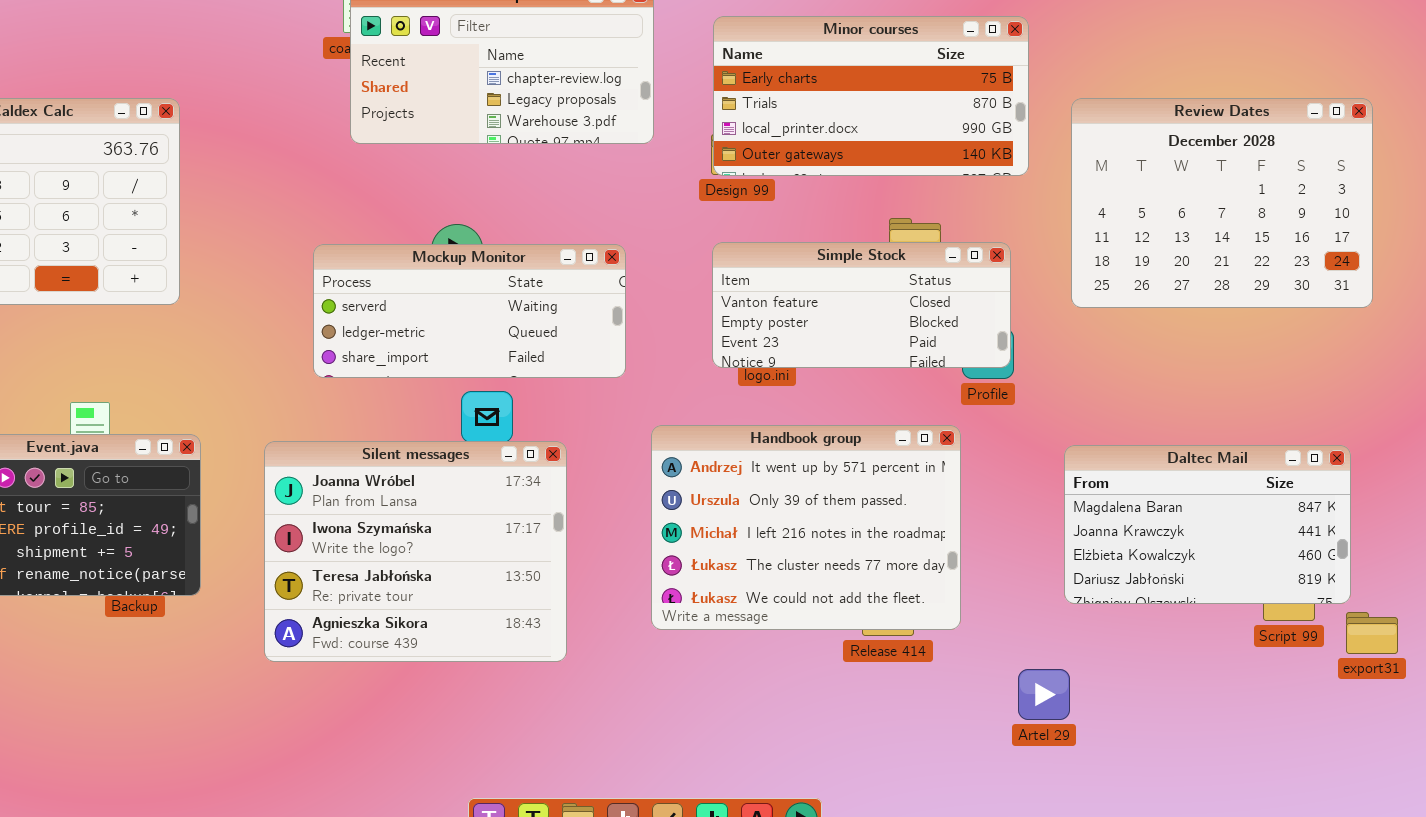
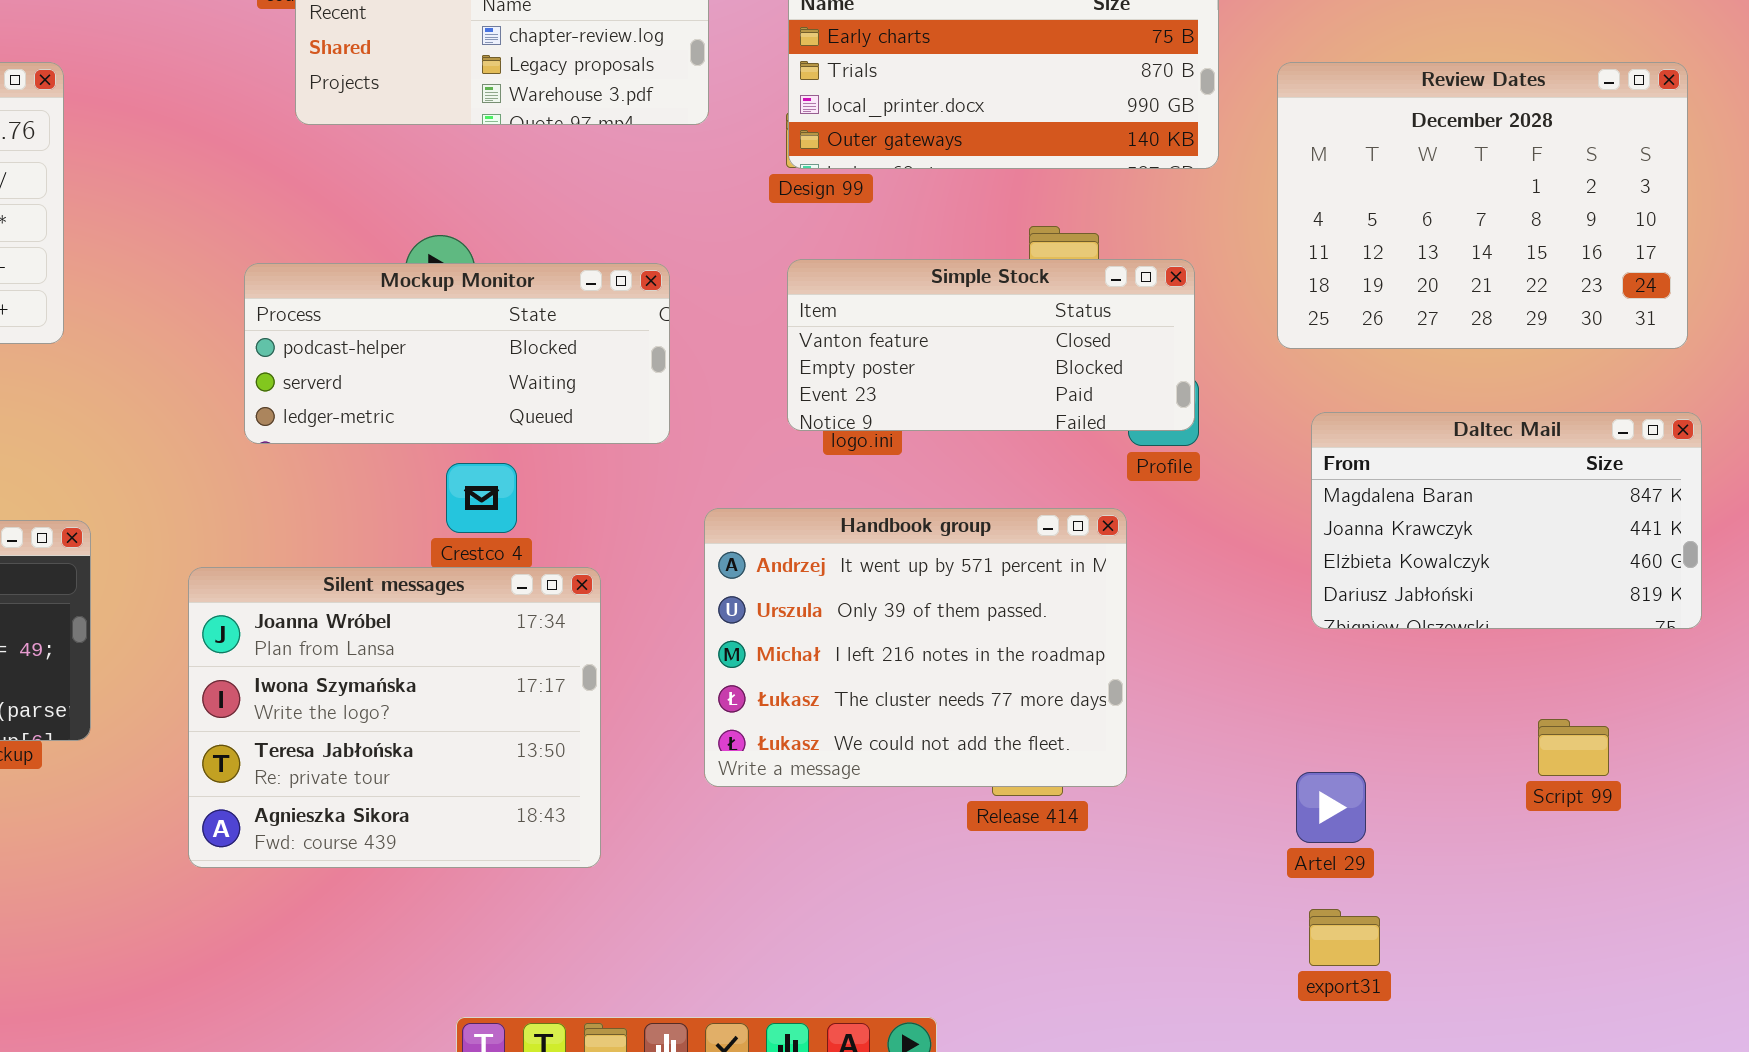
Mockup Monitor: [313,244,626,378] -> [244,263,670,444], scrolled up 1 row
Silent messages: [264,441,567,662] -> [188,567,601,868], moved
Daltec Mail: [1064,445,1351,604] -> [1311,412,1702,629], moved
export31: [1346,612,1398,654] -> [1309,909,1380,966], moved
Artel 29: [1018,669,1070,720] -> [1296,772,1366,843], moved

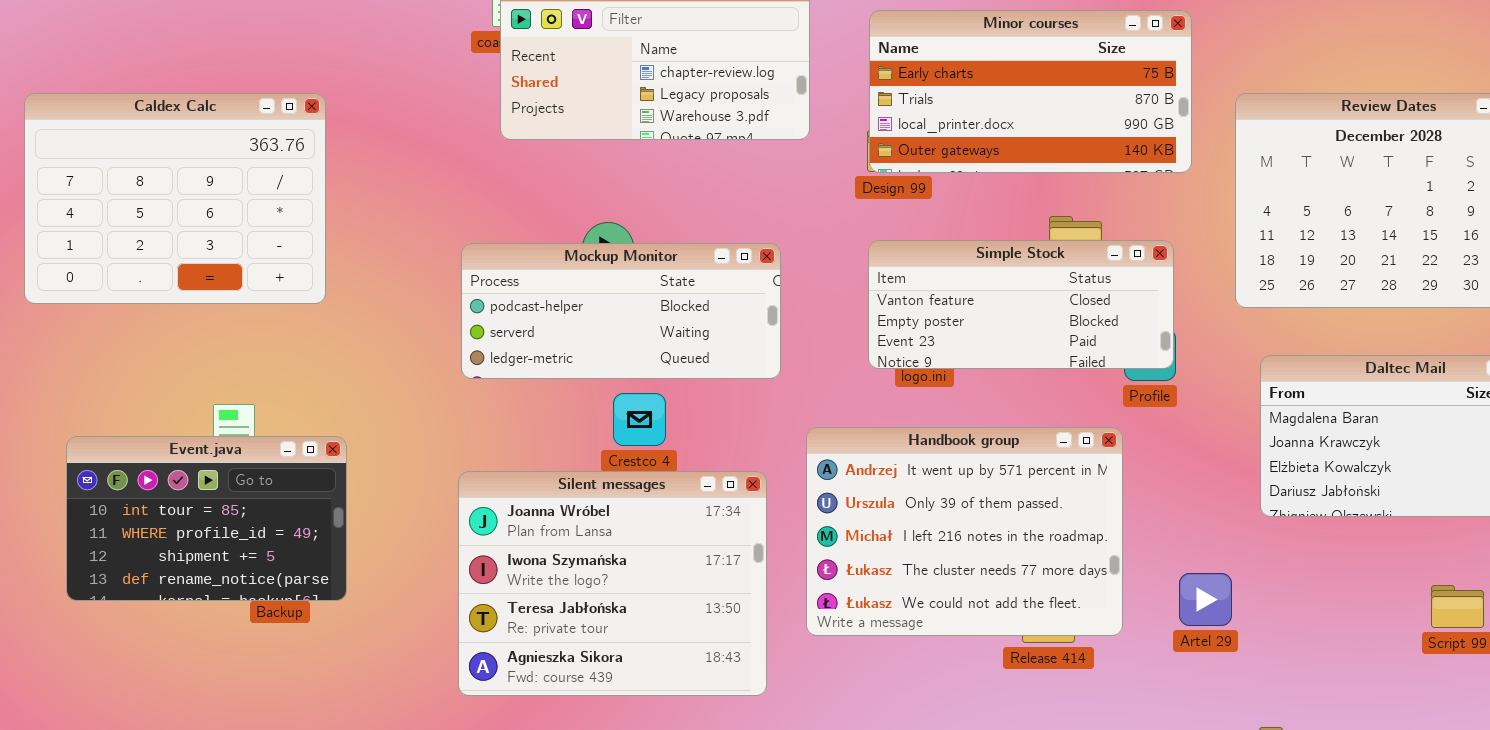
Silent messages: [188,567,601,868] -> [458,471,767,696], moved
Artel 29: [1296,772,1366,843] -> [1179,573,1232,626], moved

